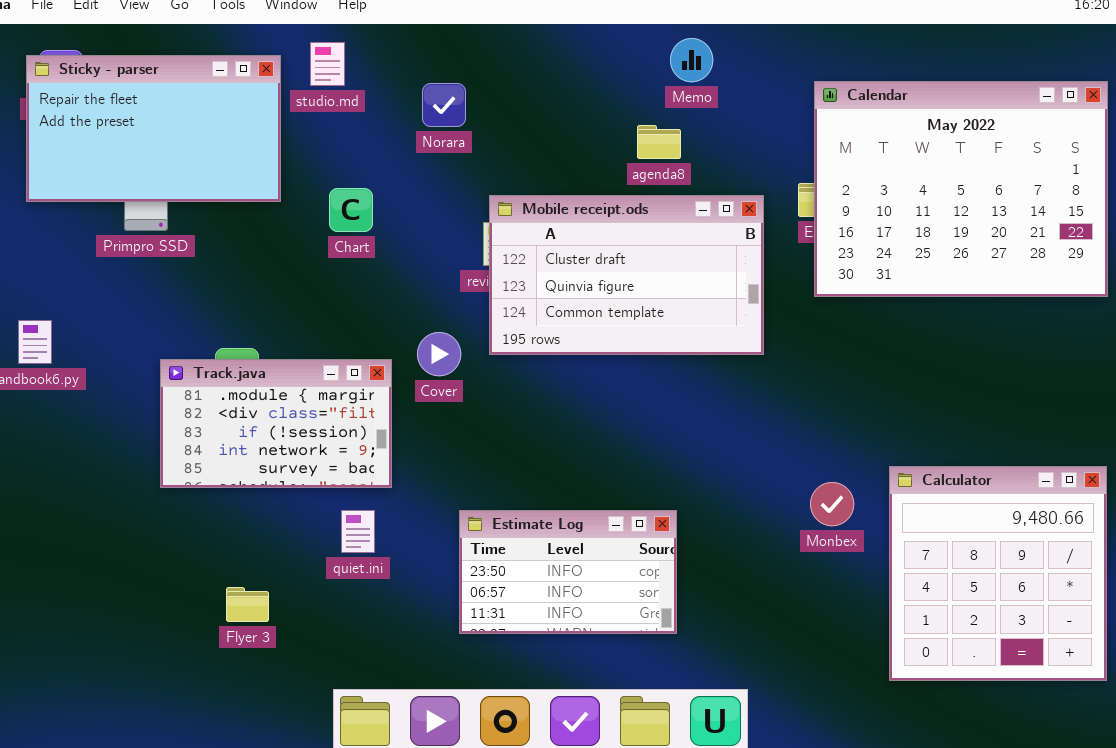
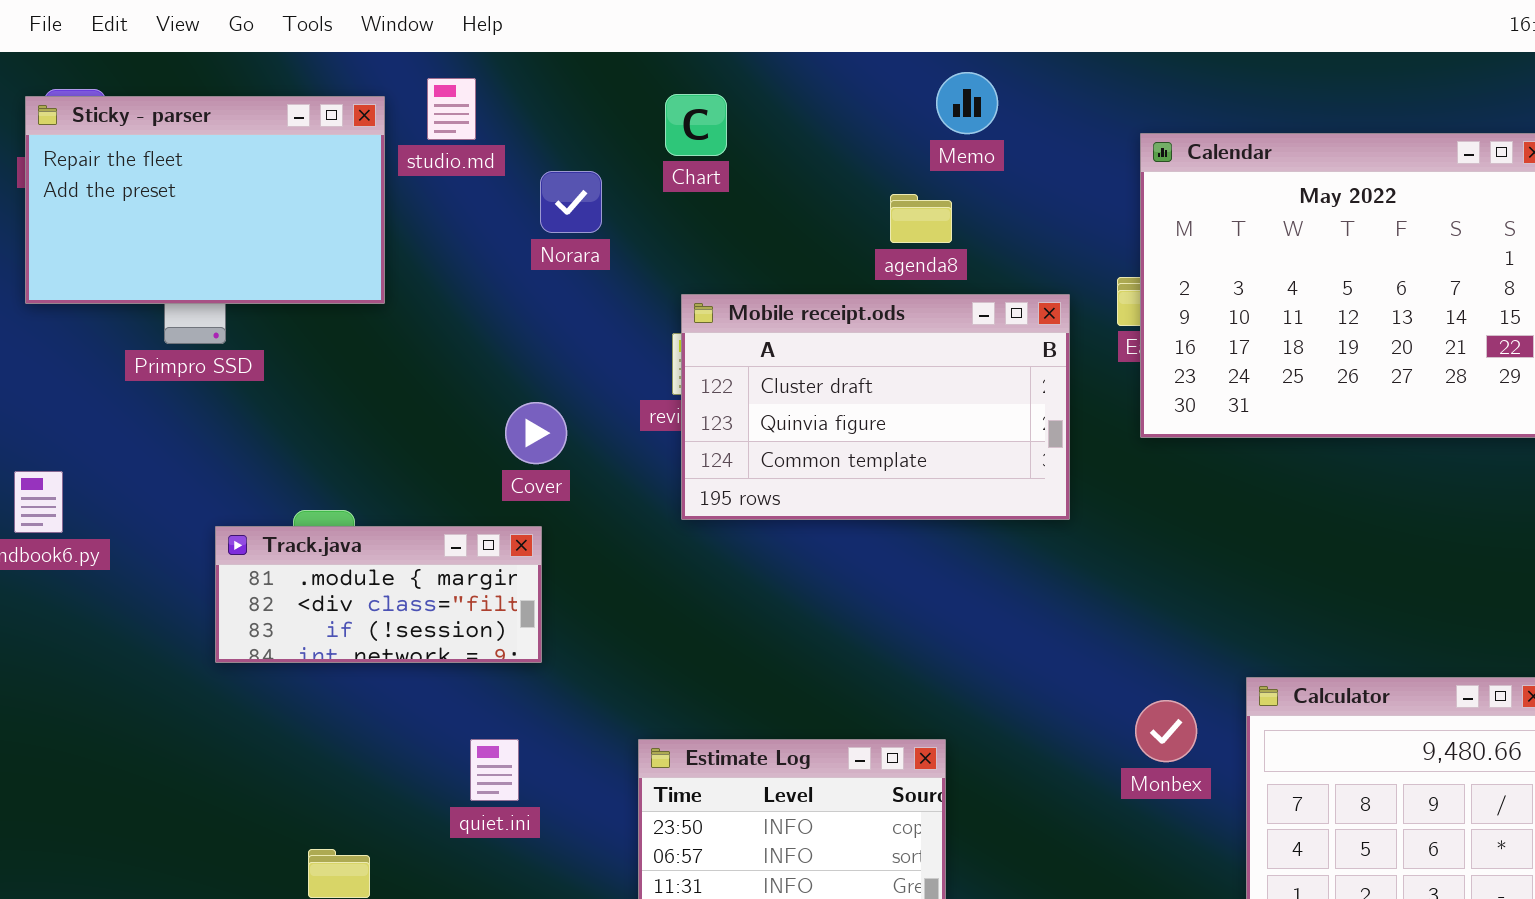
Norara: [422,83,466,127] -> [540,171,602,233], moved
Chart: [329,188,373,232] -> [665,94,727,156], moved
Cover: [417,332,461,376] -> [505,402,567,464], moved
Track.java: [160,359,392,488] -> [215,526,542,663], resized

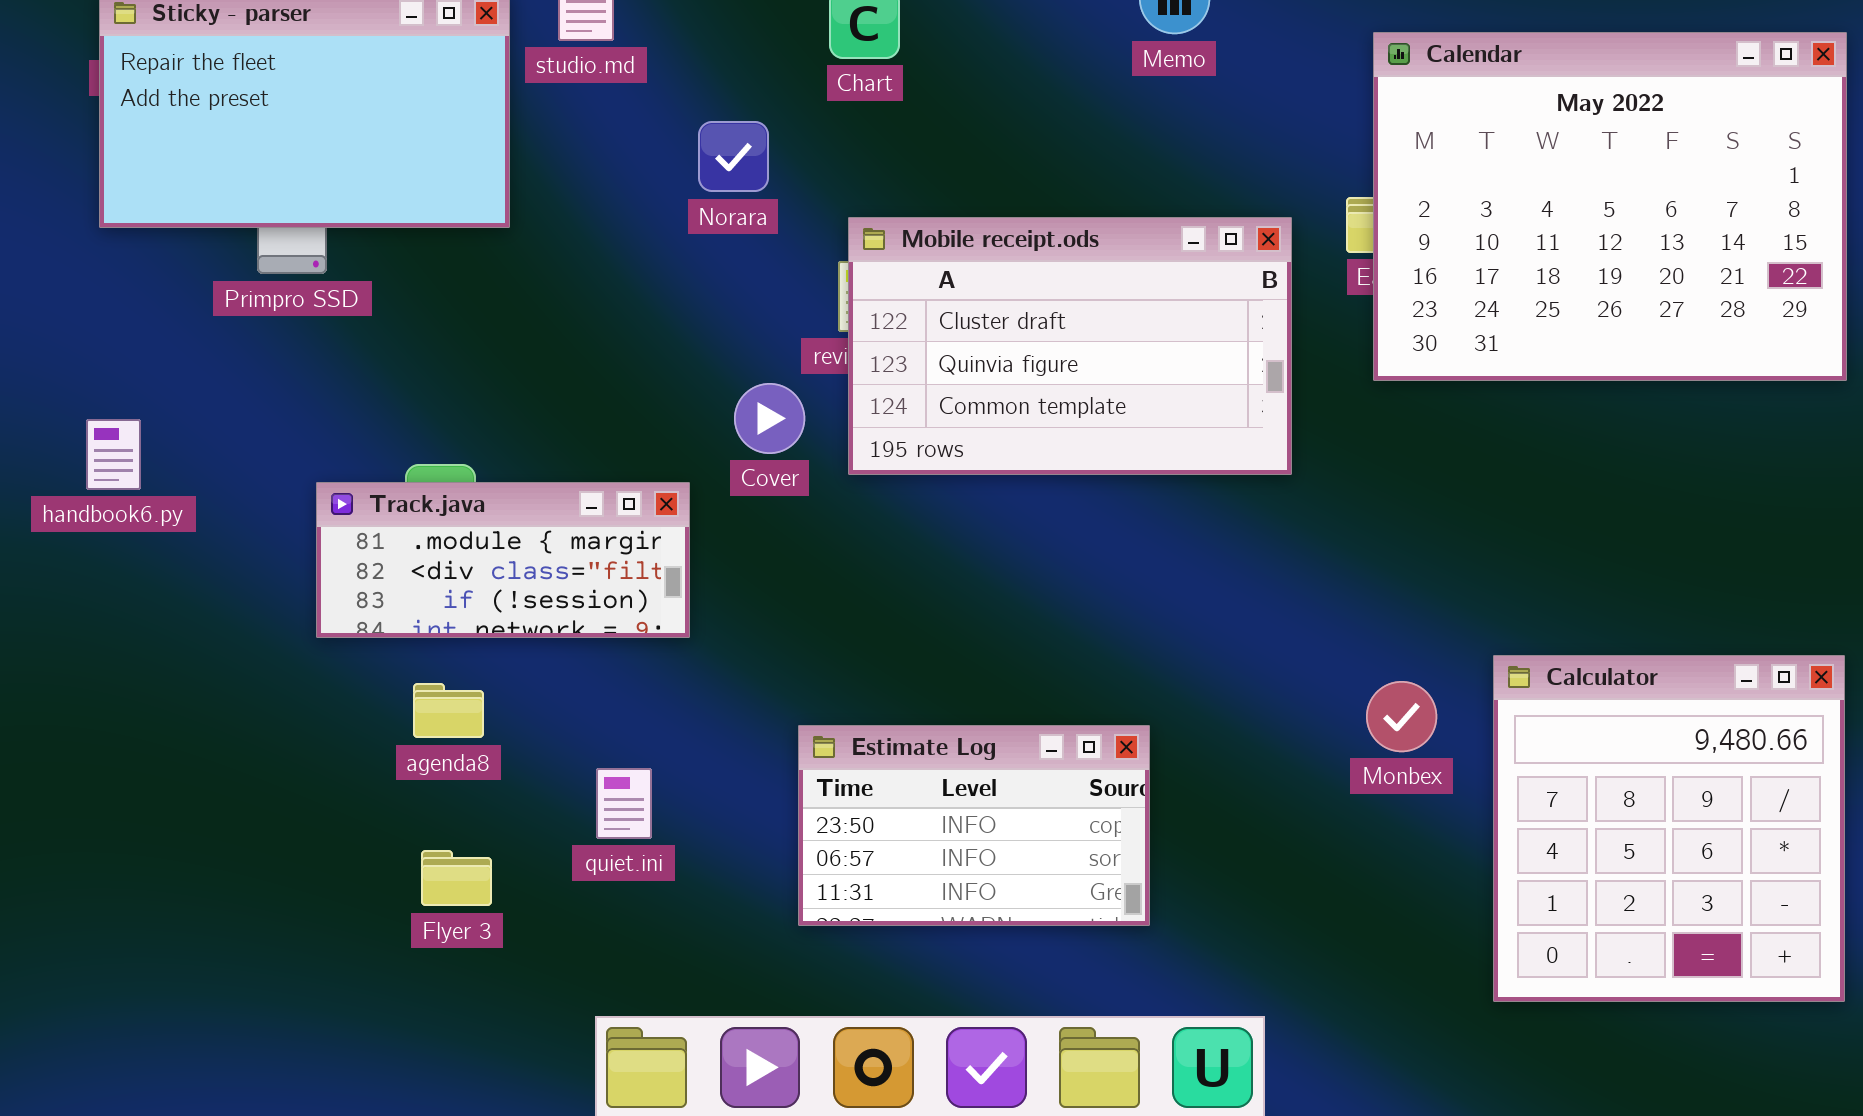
Norara: [540,171,602,233] -> [698,121,769,192], moved
agenda8: [890,194,952,243] -> [413,683,484,738], moved
Cover: [505,402,567,464] -> [734,383,805,454], moved
quiet.ini: [470,739,519,801] -> [596,768,652,839], moved

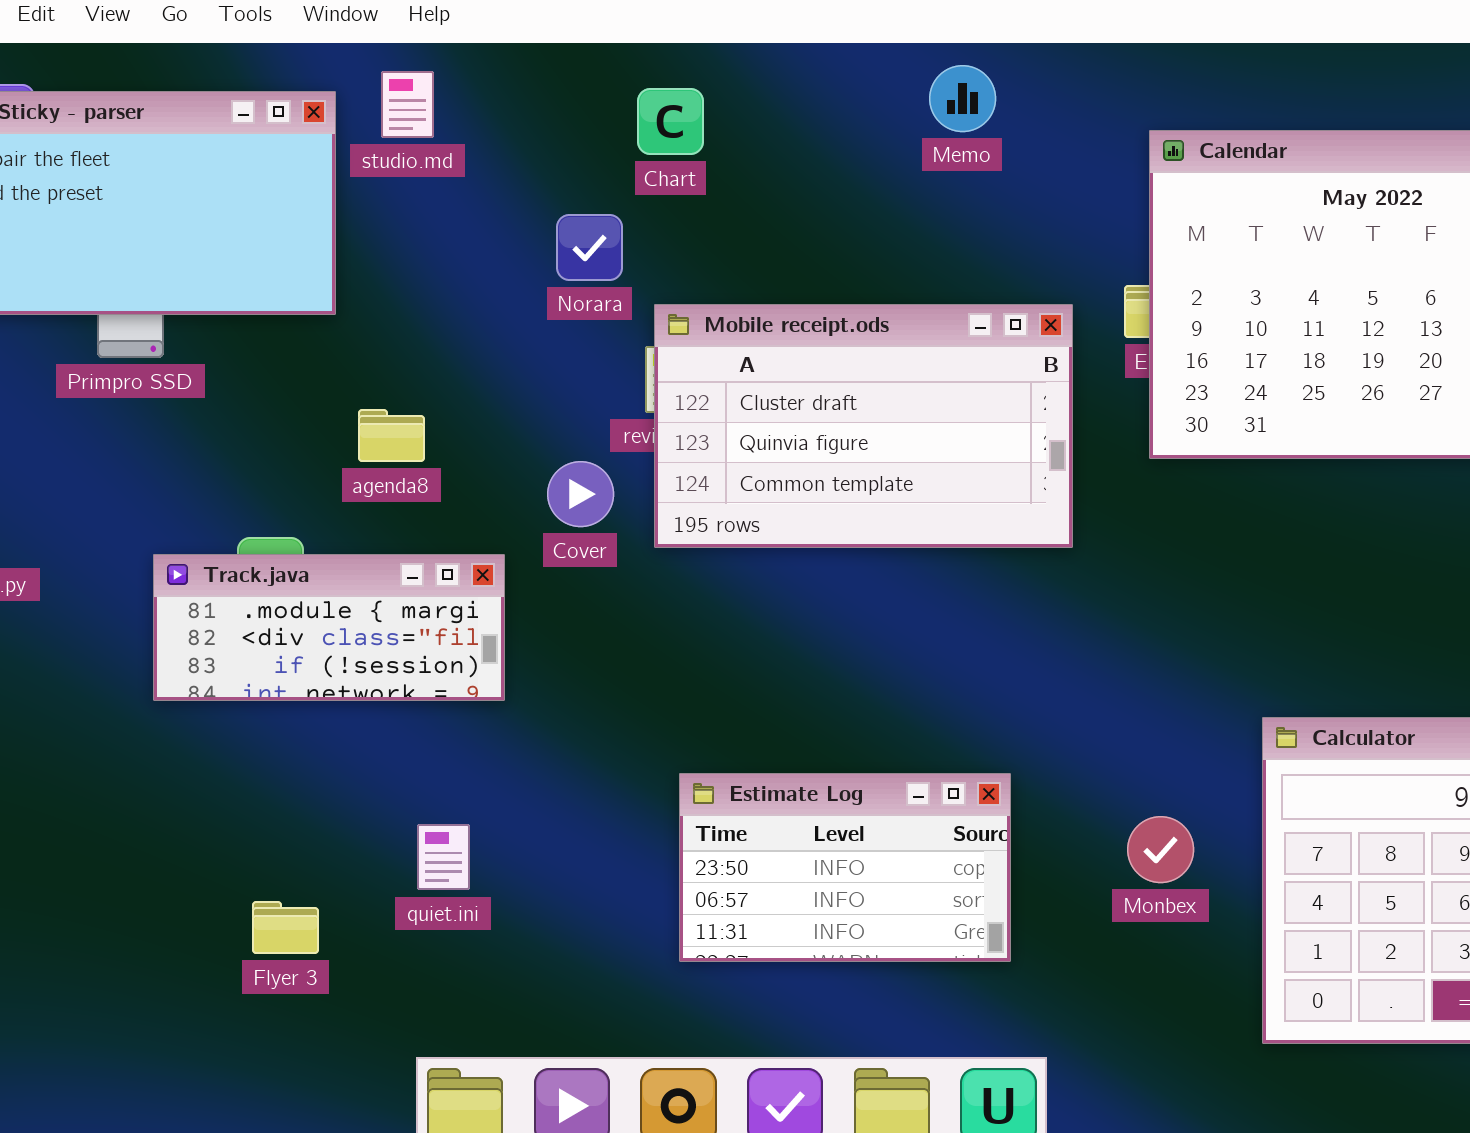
Norara: [698,121,769,192] -> [556,214,623,281], moved
Monbex: [1366,681,1437,752] -> [1127,816,1194,883], moved
agenda8: [413,683,484,738] -> [358,409,425,462], moved
Estimate Log: [798,725,1150,926] -> [679,773,1011,962], moved

